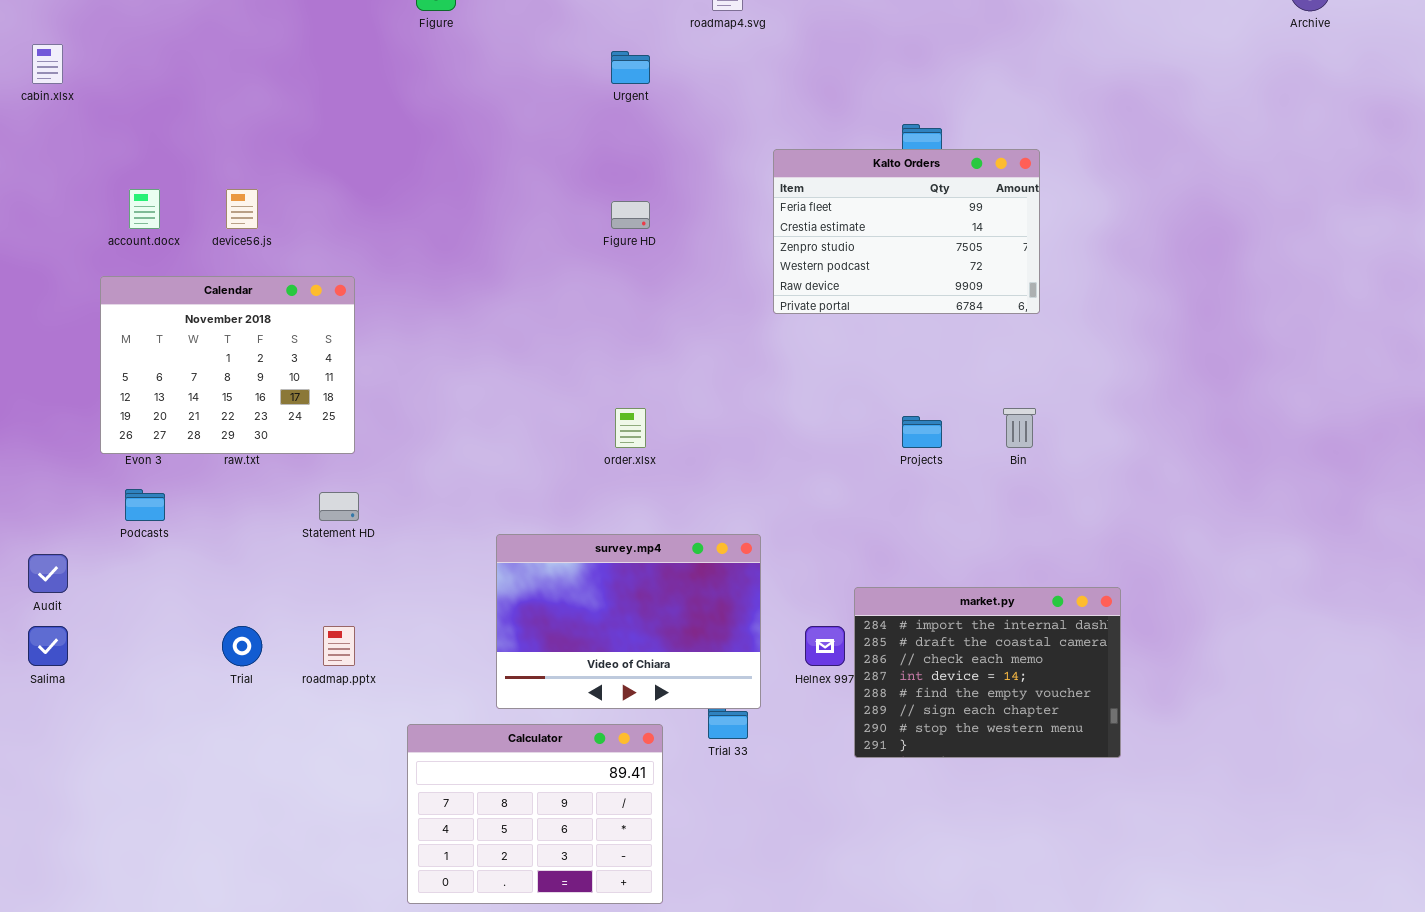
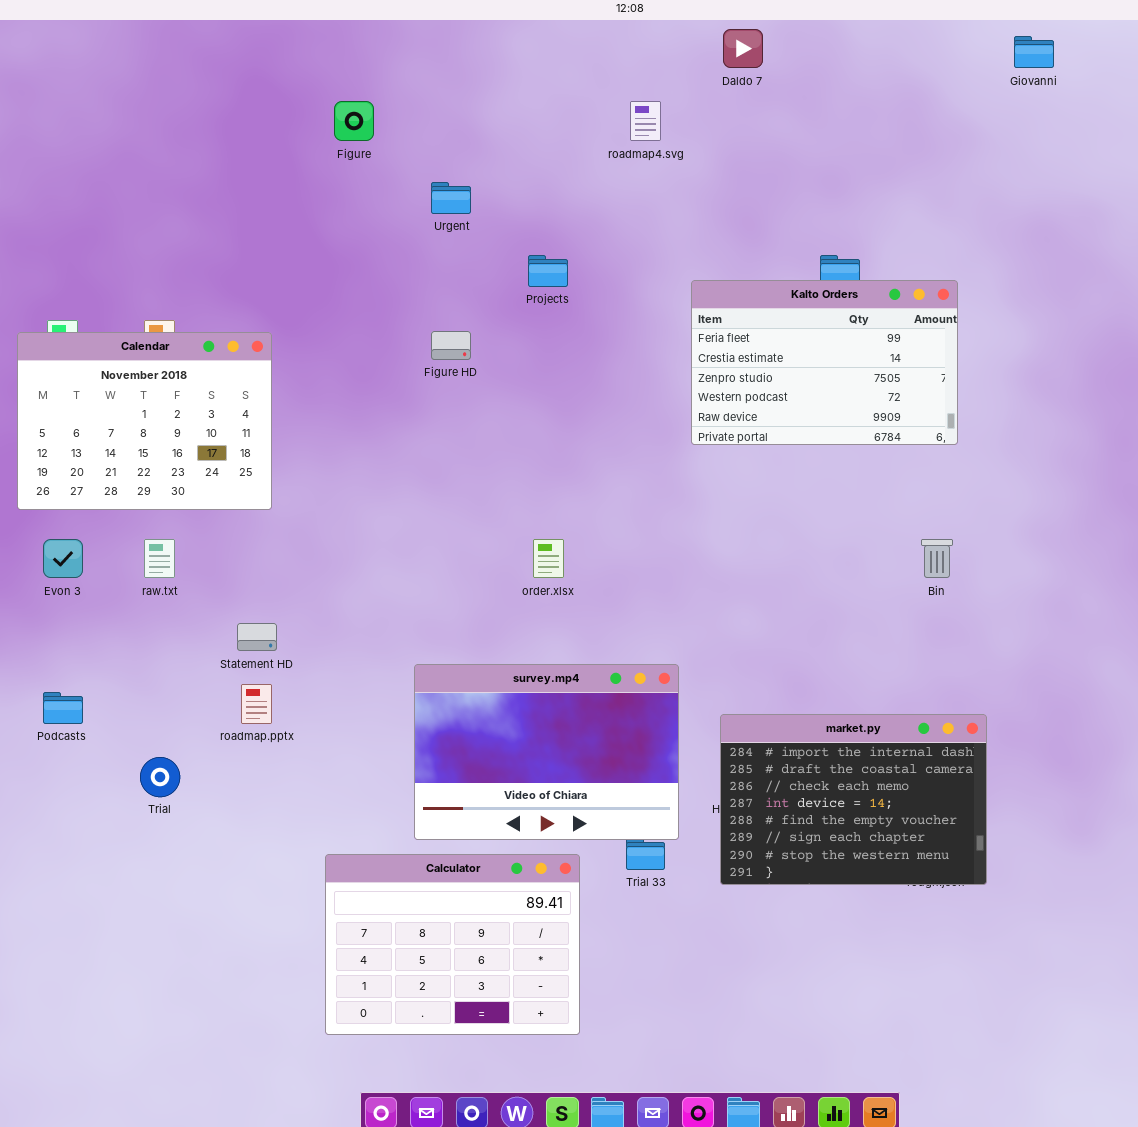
Urgent: [611,51,650,84] -> [431,182,471,214], moved
Figure HD: [611,201,650,229] -> [431,331,471,360], moved
Calendar: [100,276,355,454] -> [17,332,272,510], moved
Projects: [902,416,942,448] -> [528,255,568,287], moved
Podcasts: [125,489,165,521] -> [43,692,83,724], moved
market.py: [854,587,1121,758] -> [720,714,987,885], moved
roadmap.pptx: [323,626,355,666] -> [241,684,272,724], moved

